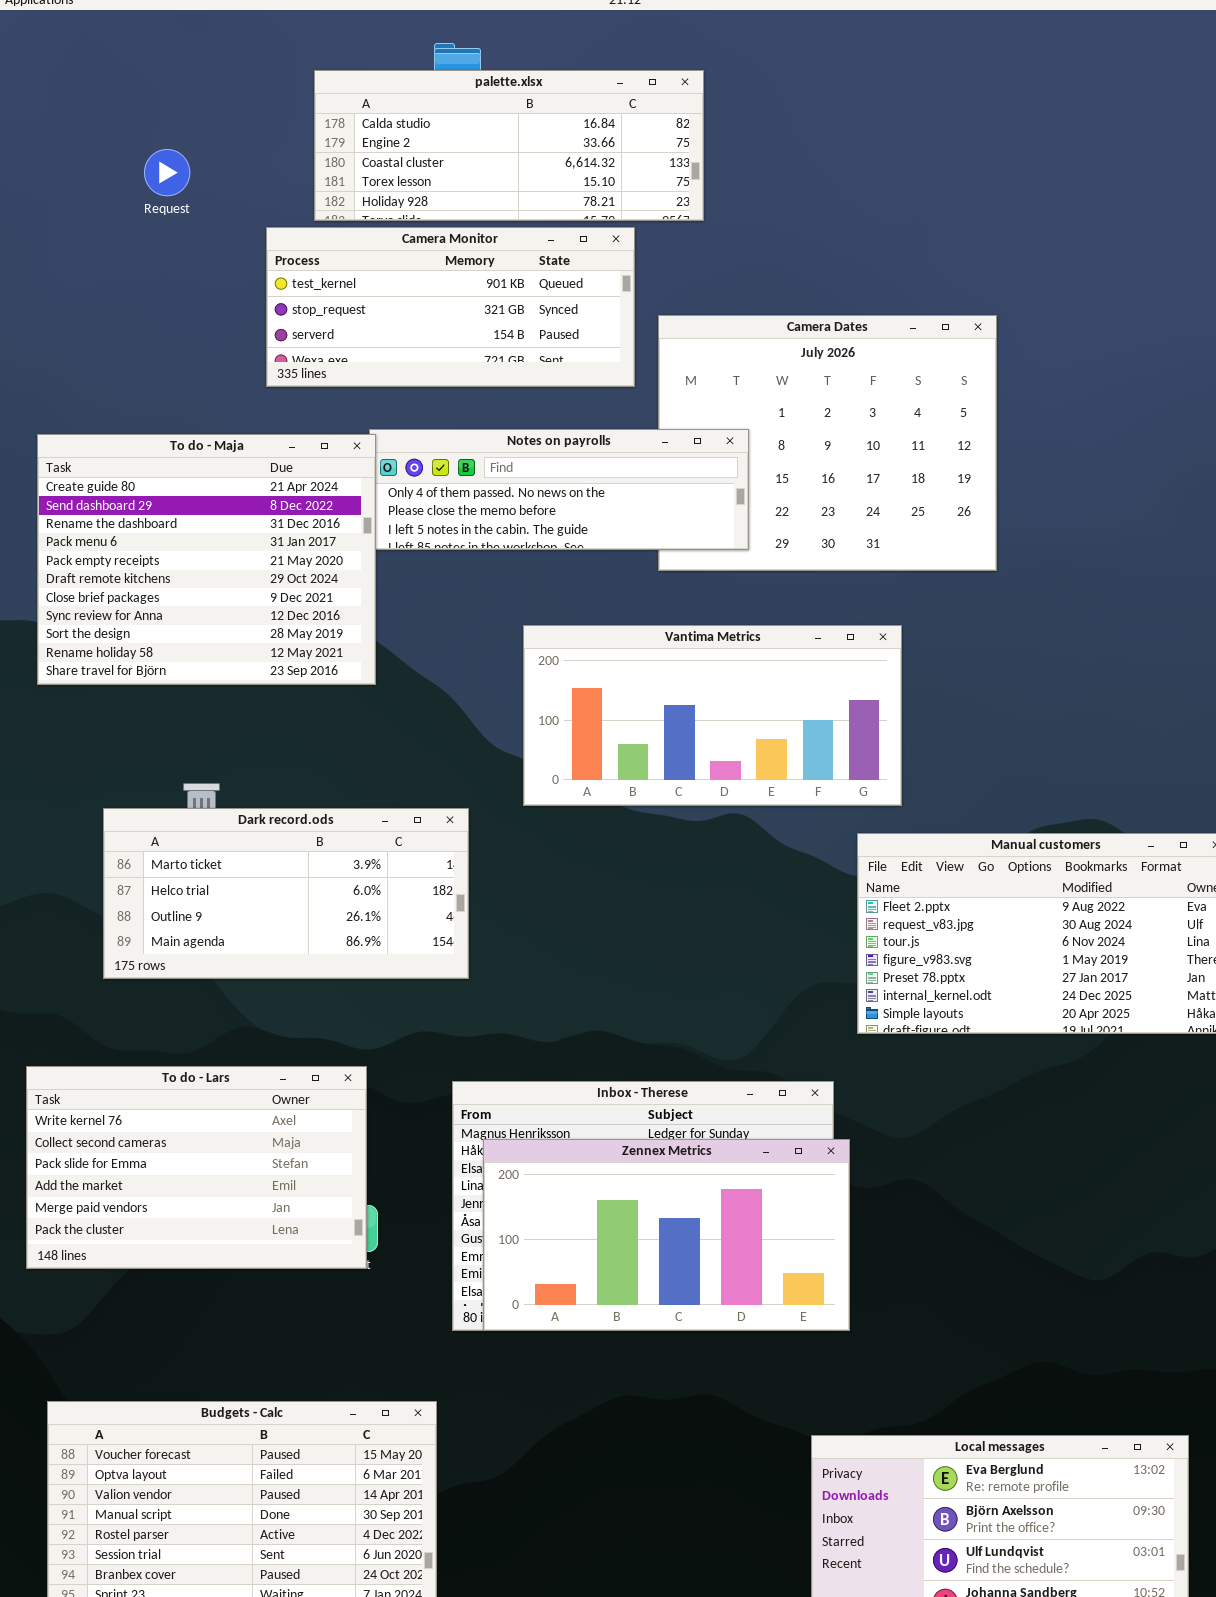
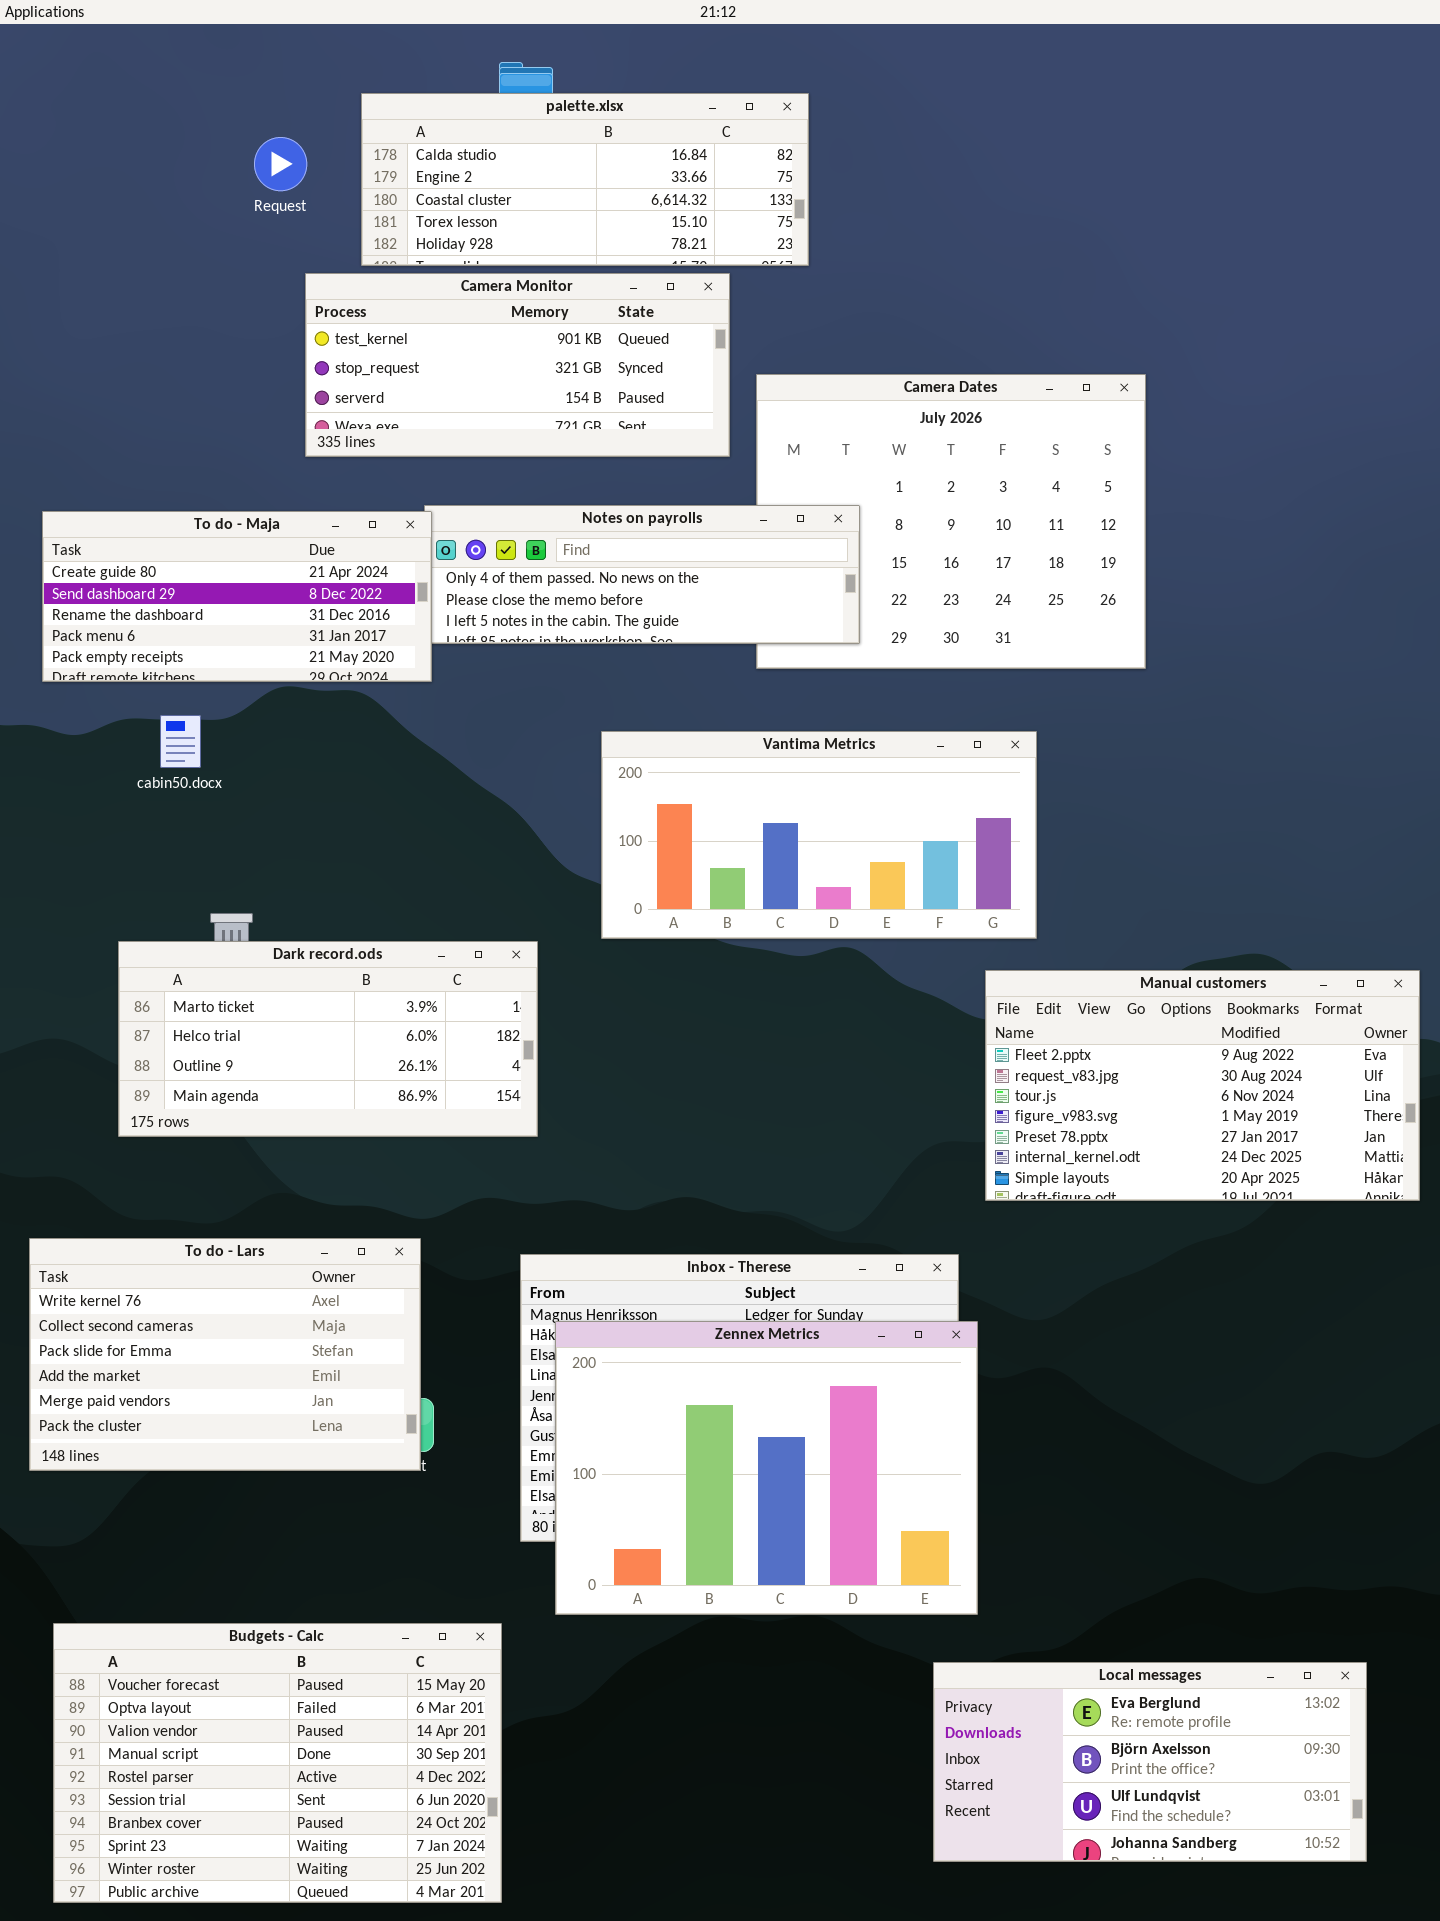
Request: [144,149,190,196] -> [254,137,307,191], moved
To do - Maja: [37,434,376,685] -> [42,511,432,682], resized
Zennex Metrics: [483,1139,850,1331] -> [555,1321,978,1615], resized

